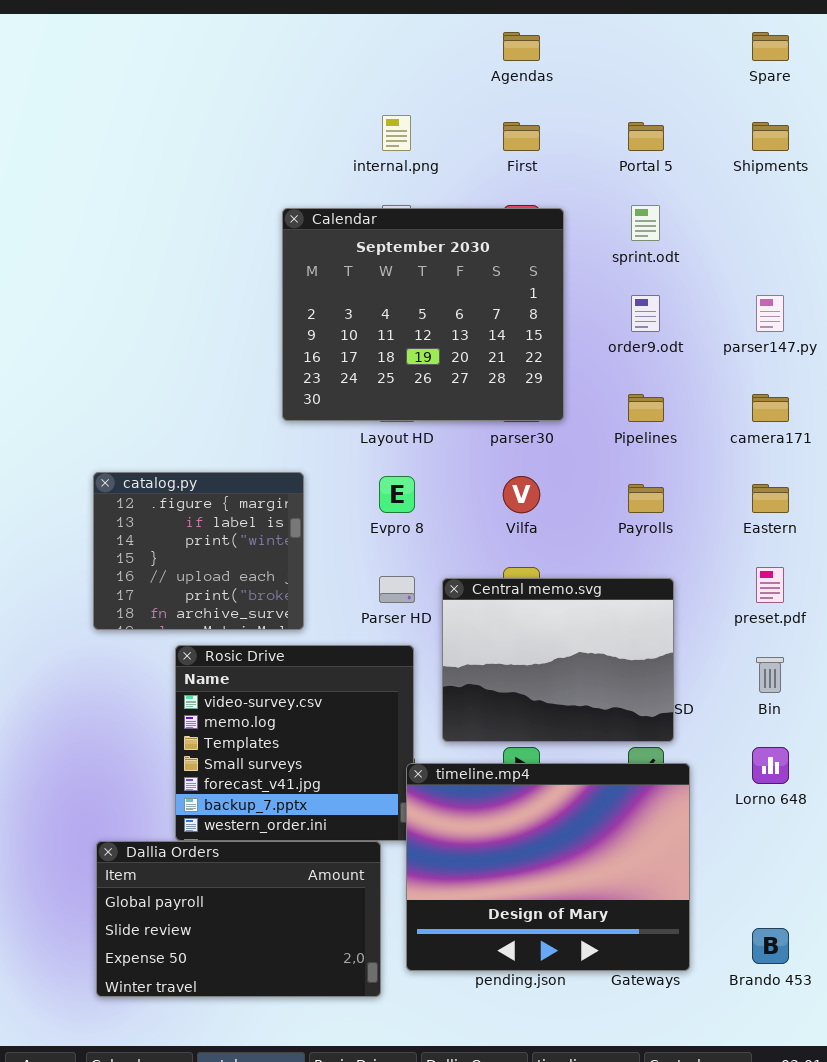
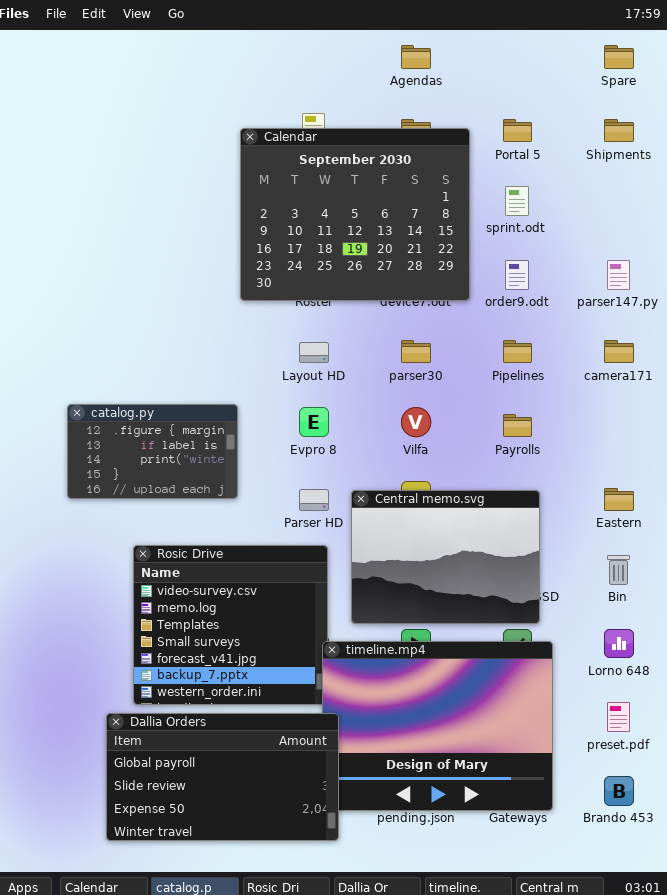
Calendar: [282,208,564,421] -> [240,128,470,301], moved
catalog.py: [93,472,304,630] -> [67,404,238,499], resized
Eastern: [752,484,789,513] -> [604,488,634,511], moved
preset.pdf: [756,567,784,603] -> [607,702,630,732], moved
Dallia Orders: [96,841,381,997] -> [106,713,339,841], moved

